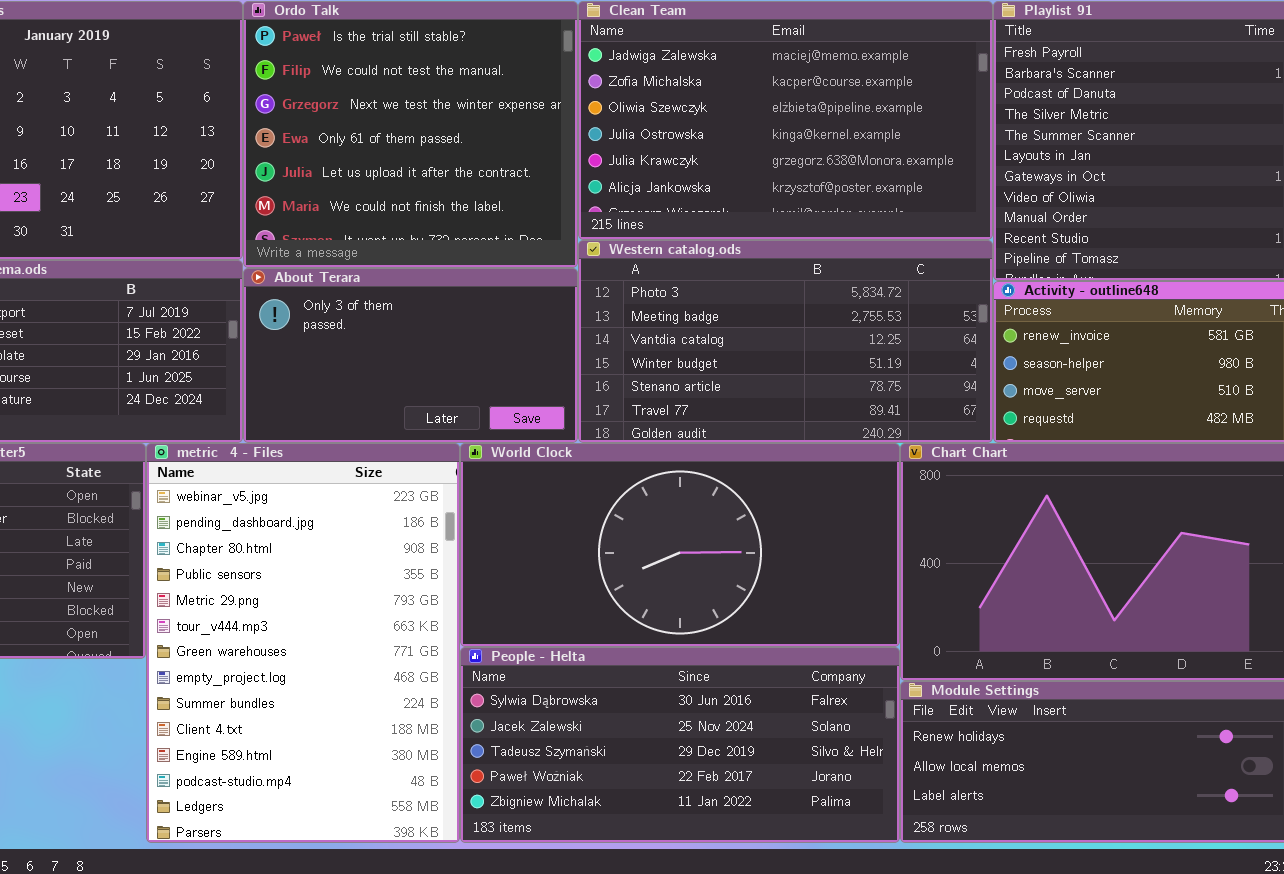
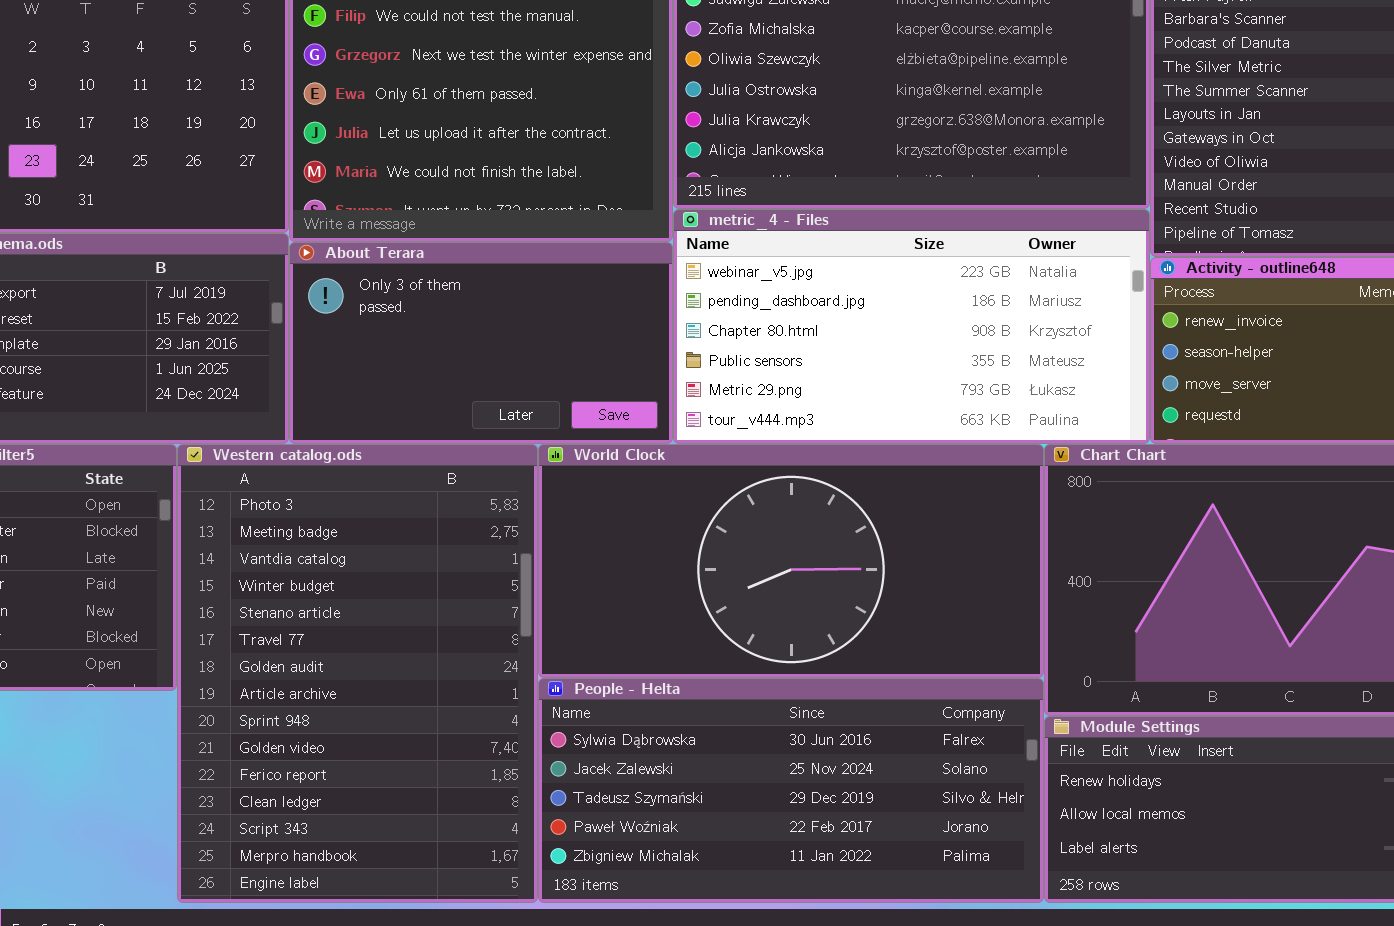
Western catalog.ods: [578,240,993,443] -> [177,444,538,903], moved, resized
metric_4 - Files: [146,443,460,843] -> [673,209,1150,444], moved, resized

